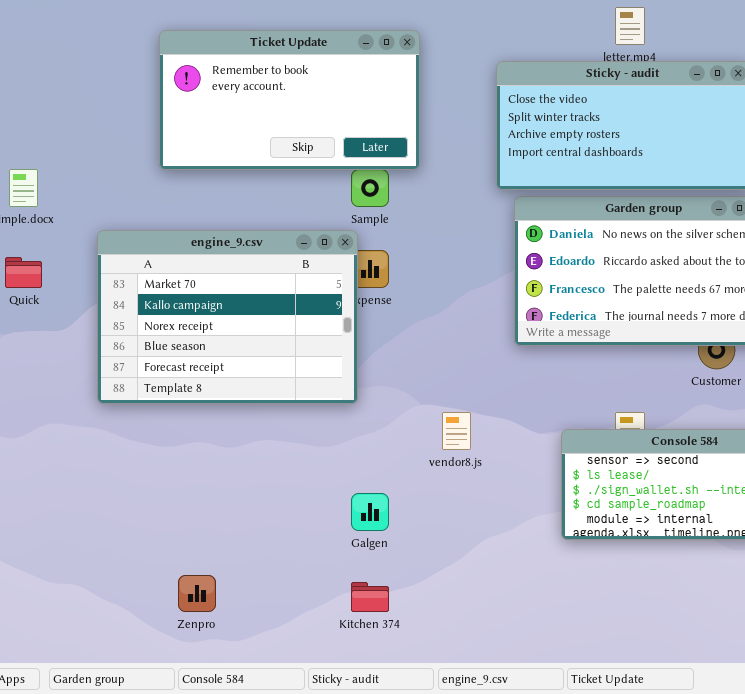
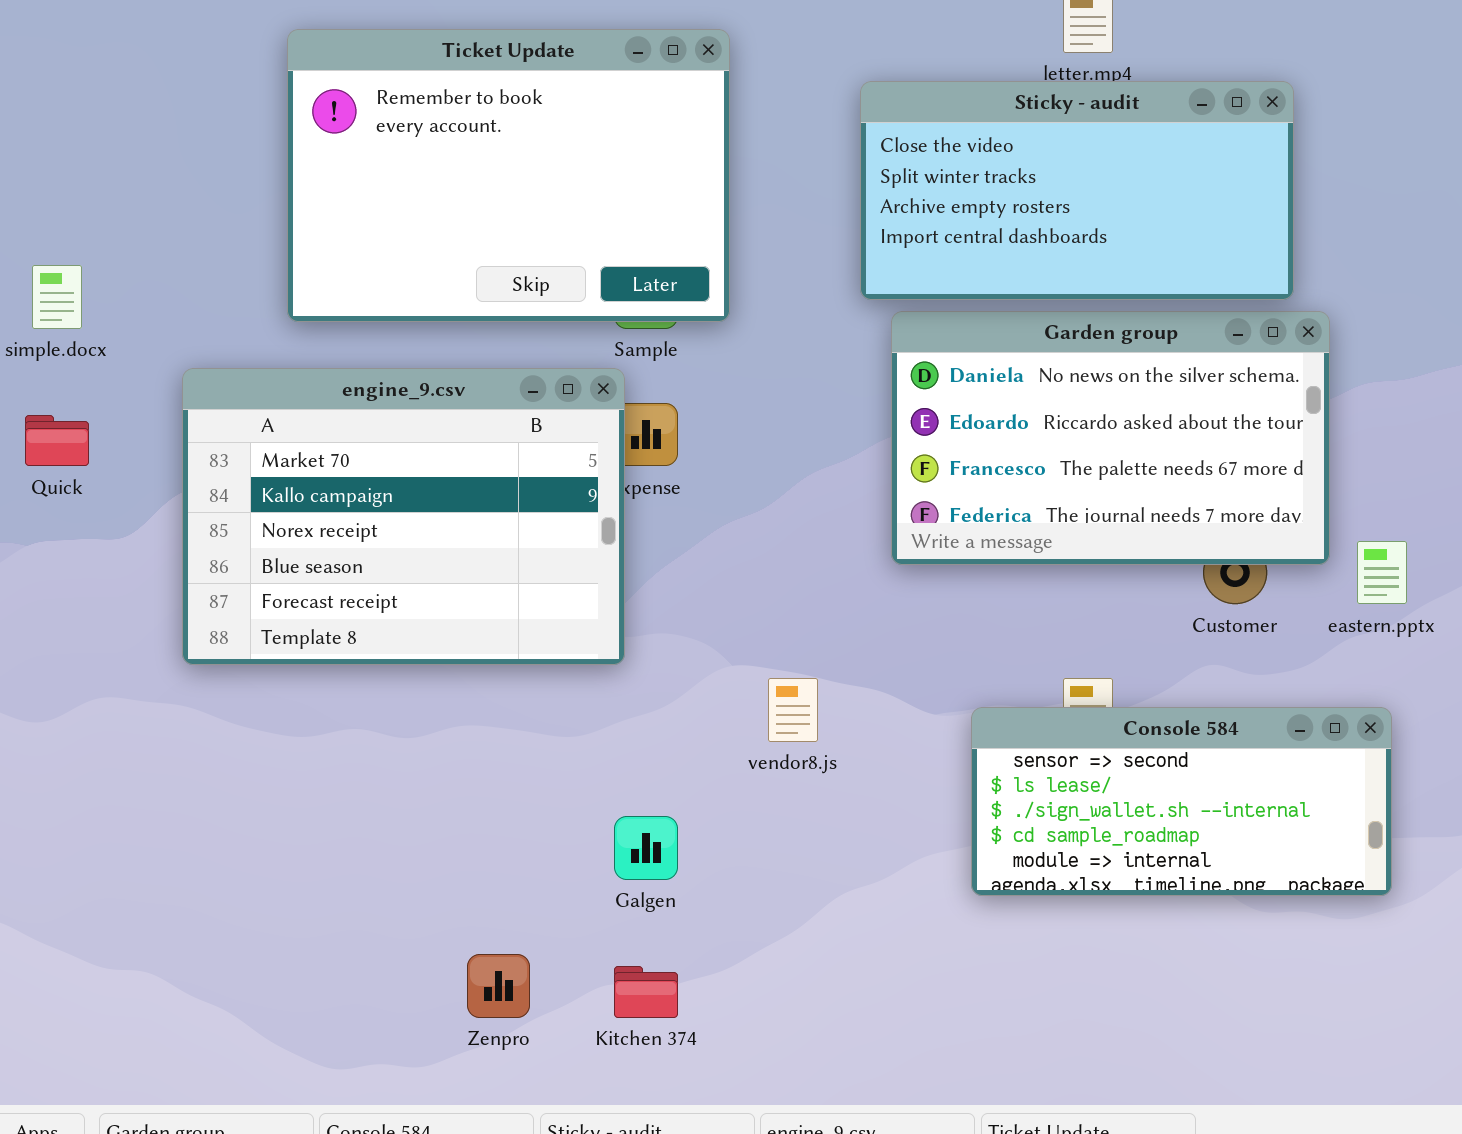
Ticket Update: [159,30,420,170] -> [287,29,730,322], resized
Zenpro: [178,575,216,612] -> [467,954,530,1018], moved

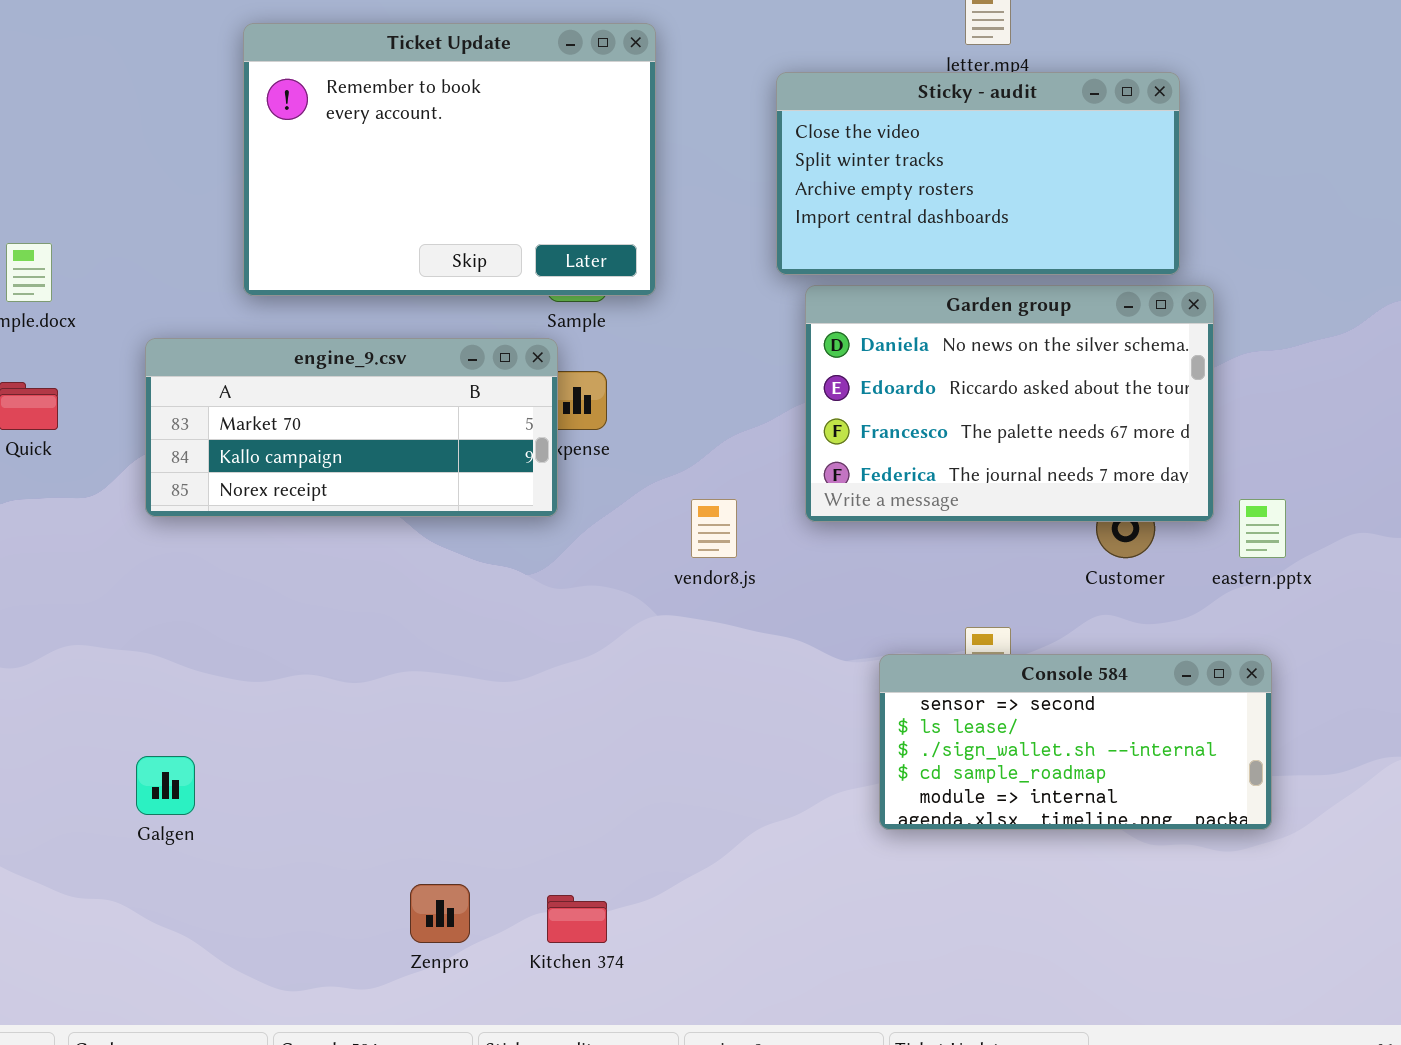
engine_9.csv: [182,368,625,665] -> [145,338,558,517], resized
vendor8.js: [768,678,818,742] -> [691,499,737,558], moved
Galgen: [614,816,678,880] -> [136,756,195,815], moved

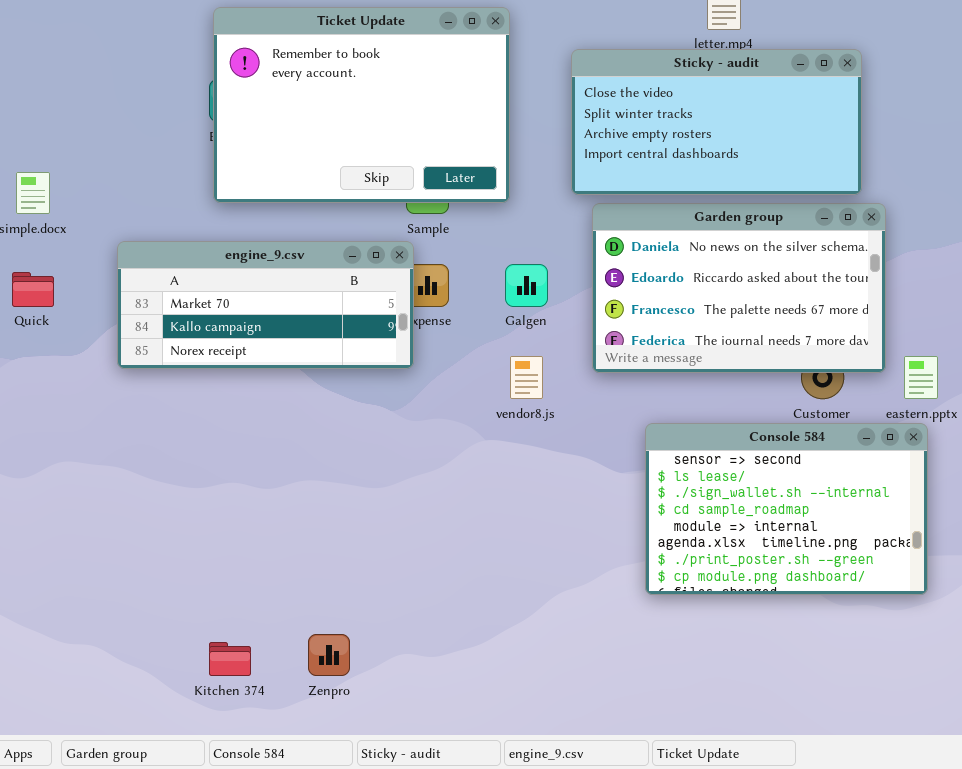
Ticket Update: [243,23,656,296] -> [213,7,510,203], moved
Console 584: [879,654,1272,830] -> [645,423,928,595], resized
Galgen: [136,756,195,815] -> [505,264,548,307], moved
Kitchen 374: [547,895,607,943] -> [209,642,251,676], moved

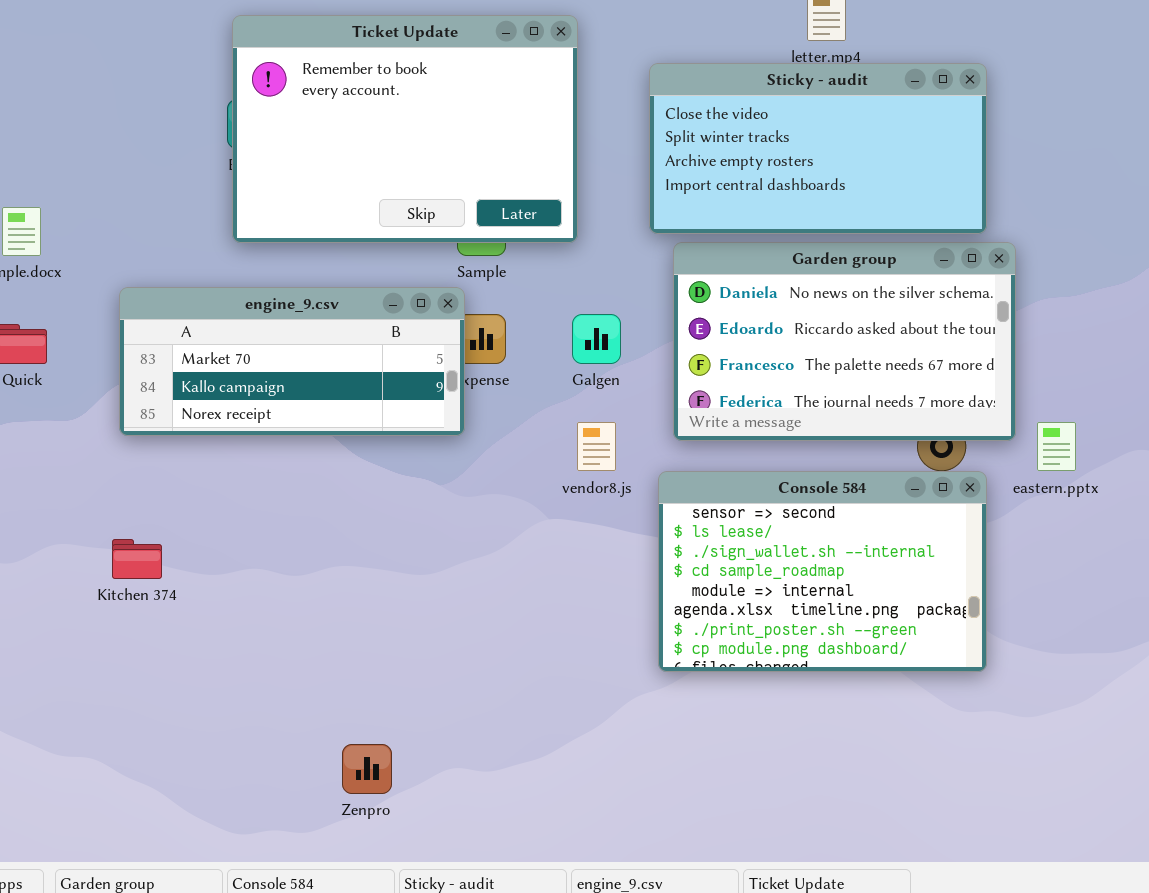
Console 584: [645,423,928,595] -> [658,471,987,672], moved
Kitchen 374: [209,642,251,676] -> [112,539,162,579], moved

